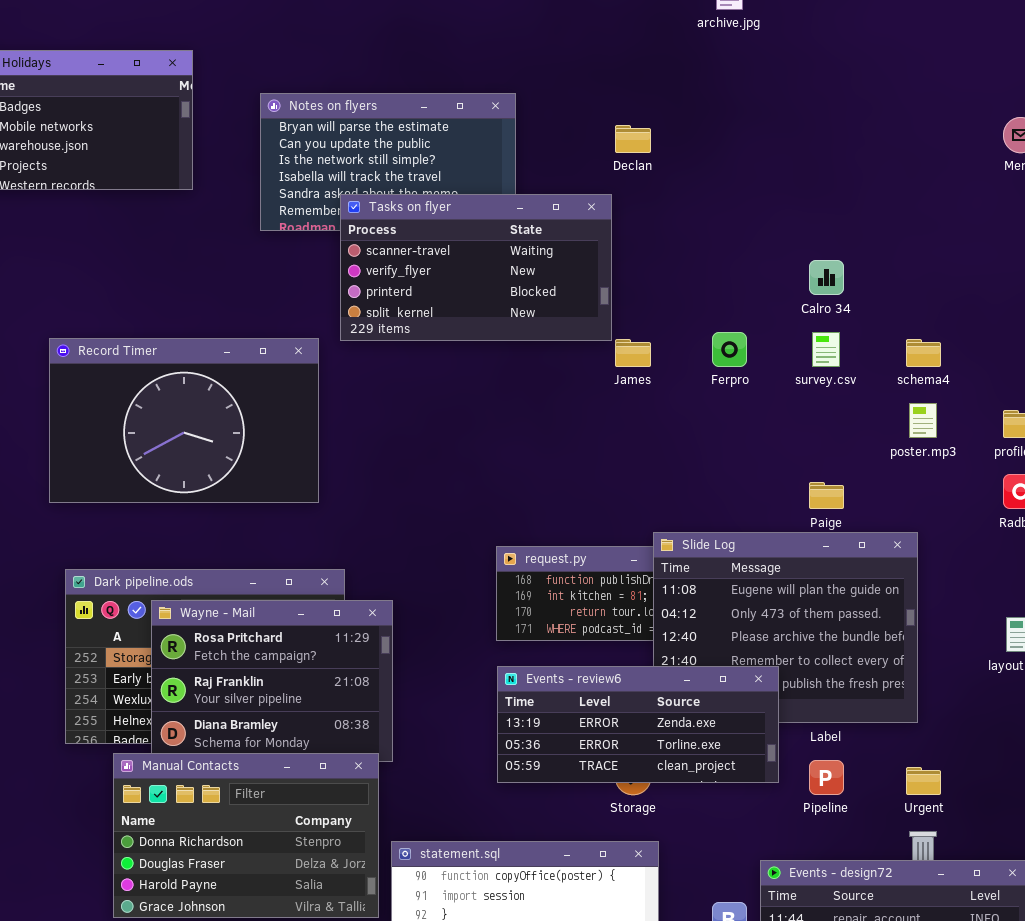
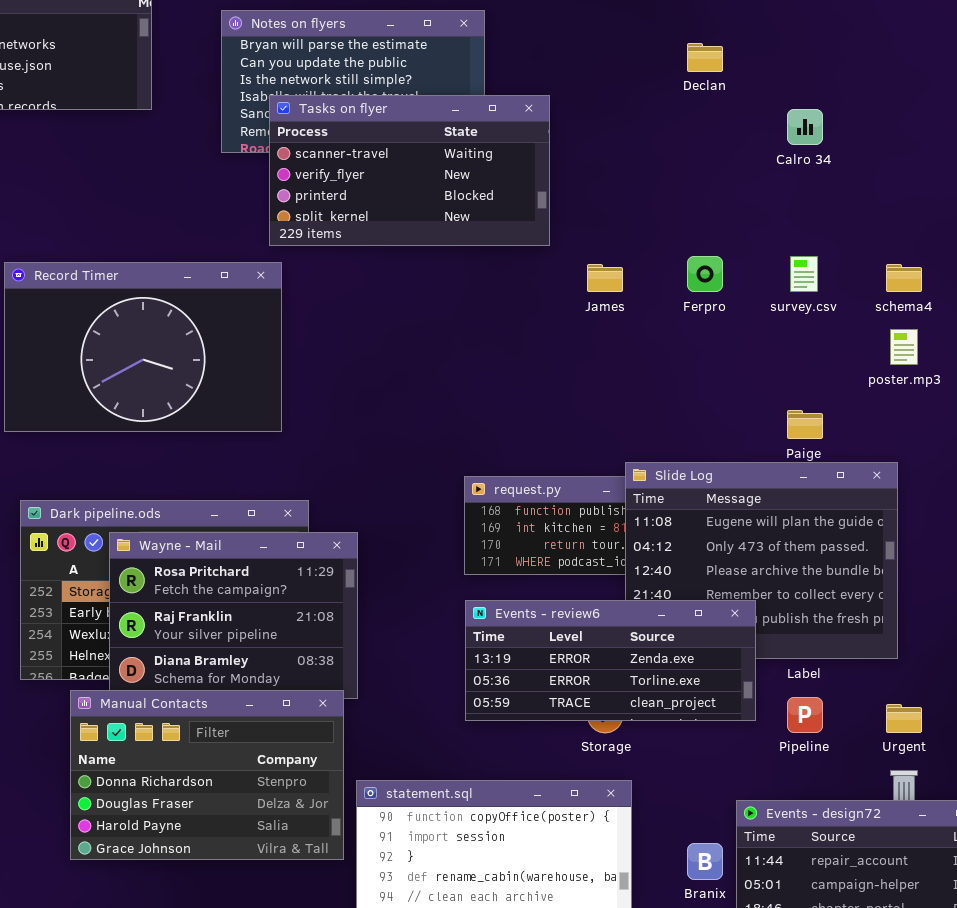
Declan: [615,125,651,153] -> [687,43,723,72], moved
Tasks on flyer: [340,194,612,341] -> [269,95,550,246], moved
Calro 34: [809,260,844,295] -> [787,109,823,145], moved

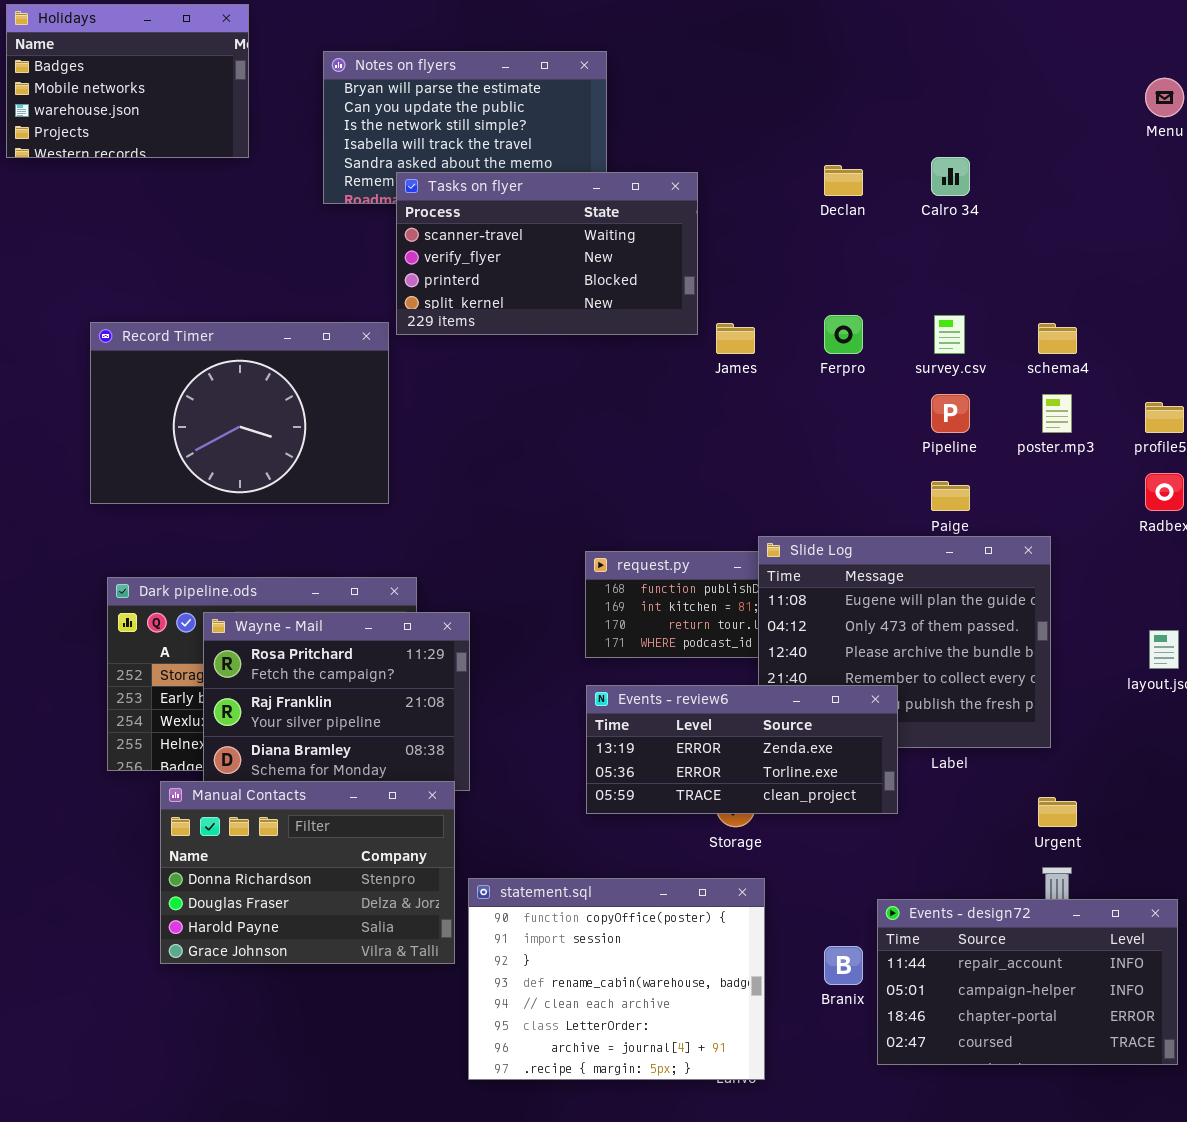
Declan: [687,43,723,72] -> [824,165,863,196], moved
Tasks on flyer: [269,95,550,246] -> [396,172,698,335], moved
Pipeline: [787,697,823,733] -> [931,394,970,433], moved

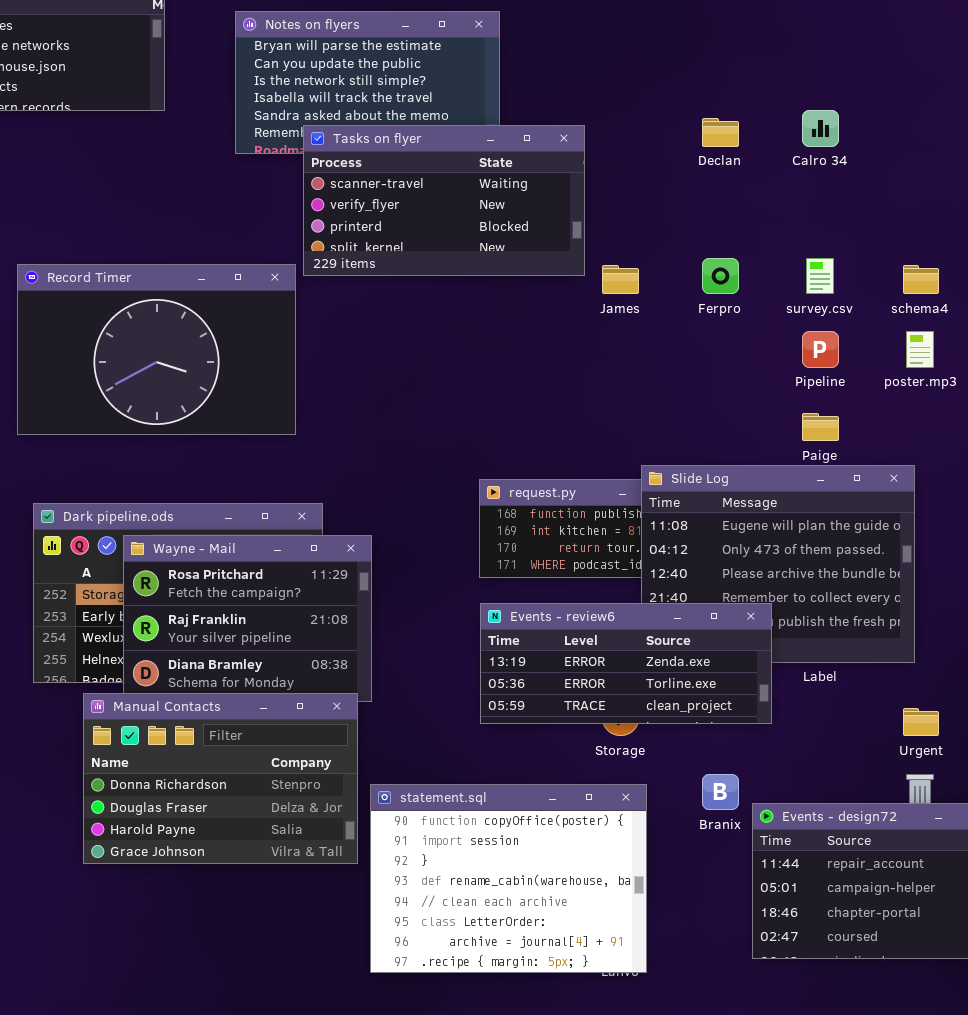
Branix: [824,946,863,985] -> [702,774,739,810], moved

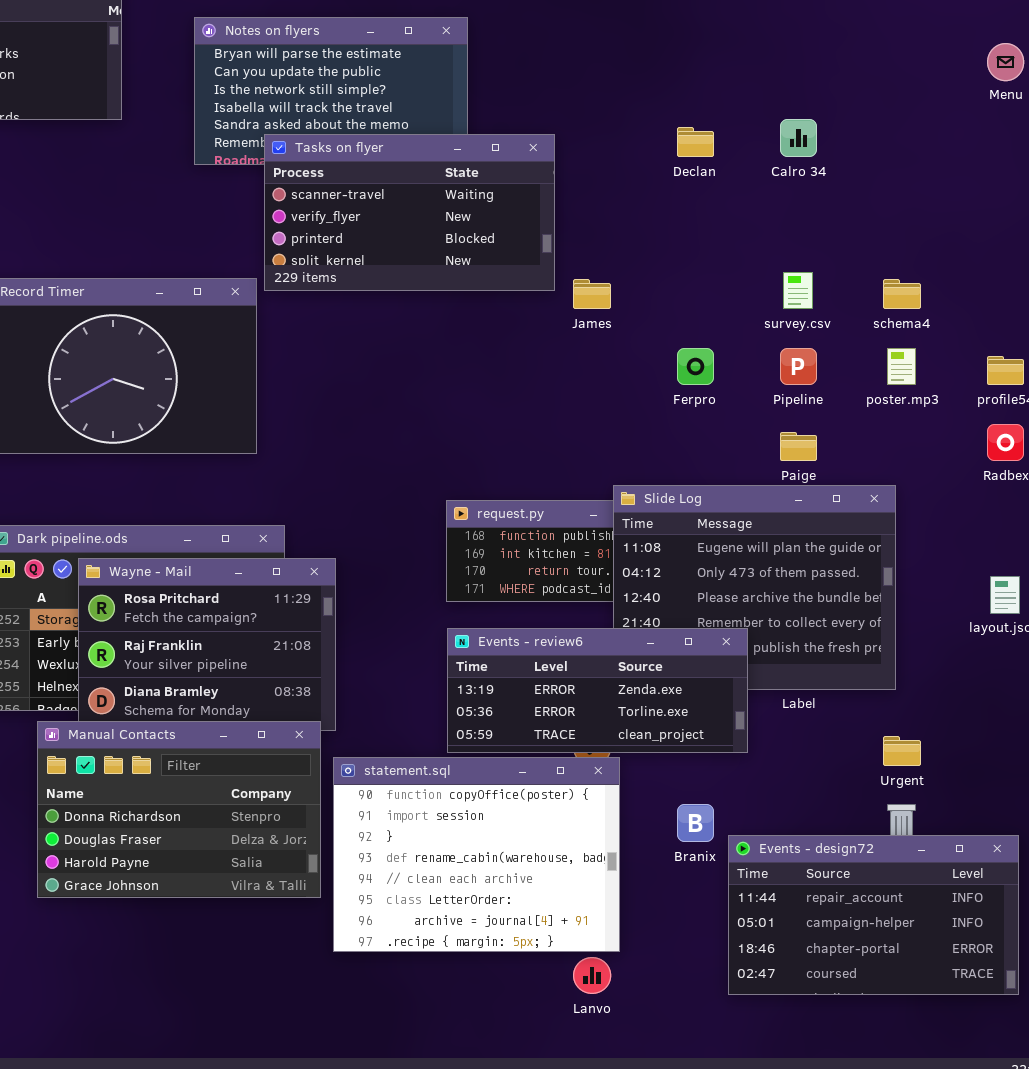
Ferpro: [702,258,739,294] -> [677,348,714,385], moved
statement.sql: [370,784,647,973] -> [333,757,620,952], moved

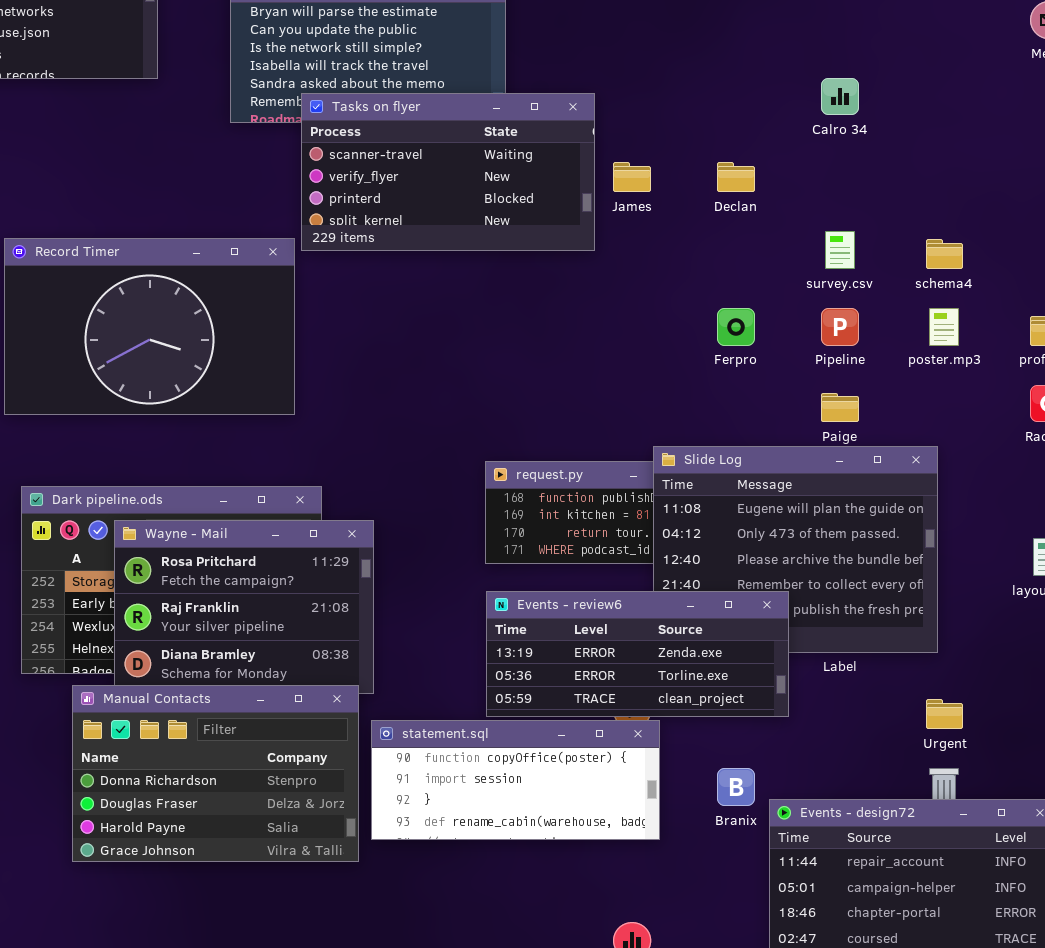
Declan: [677,127,714,157] -> [717,162,755,192], moved
James: [573,279,611,309] -> [613,162,651,192], moved
statement.sql: [333,757,620,952] -> [371,720,660,840], resized

